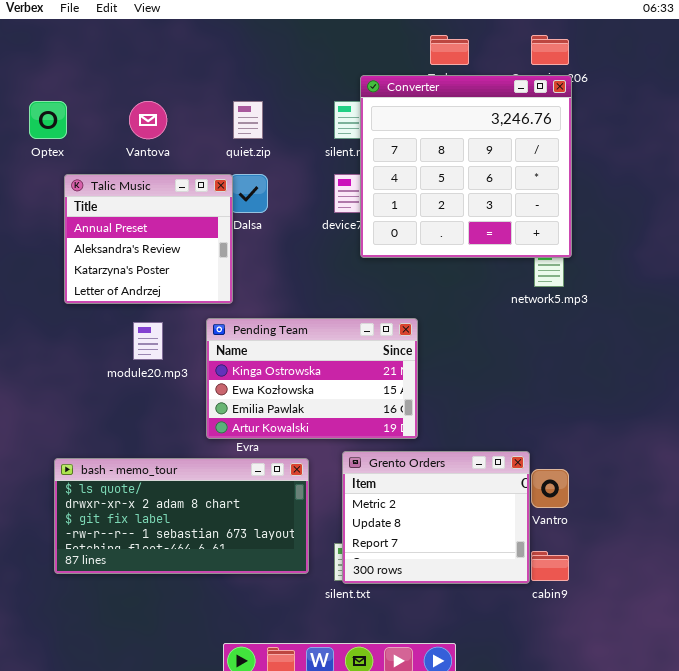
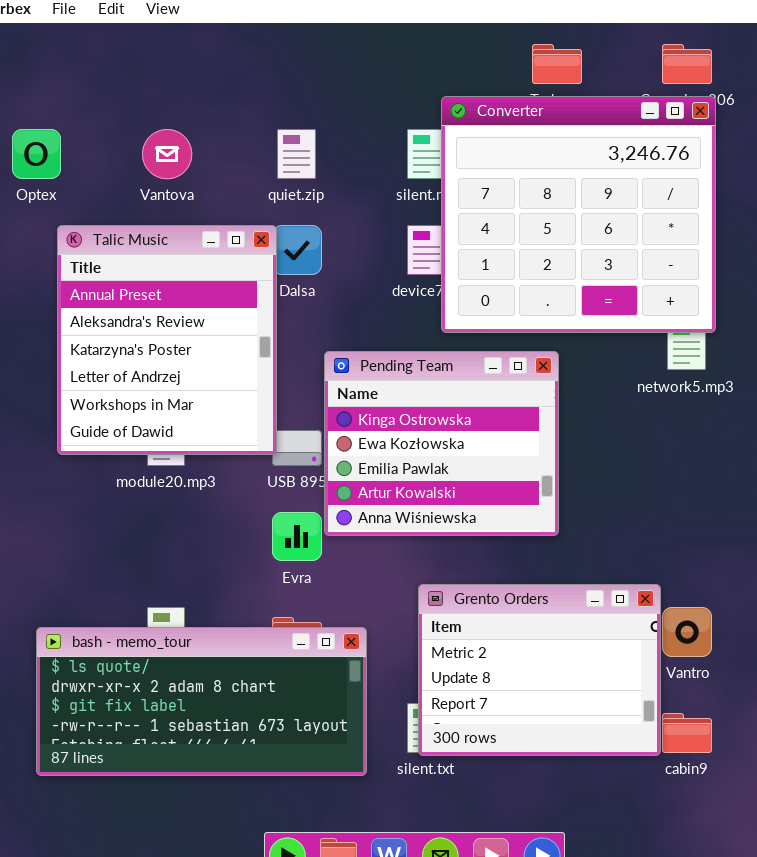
Talic Music: [64,174,233,304] -> [57,225,277,455], resized
Pending Team: [206,318,418,439] -> [324,351,559,536], moved, resized
bash - memo_tour: [54,458,309,574] -> [36,627,367,776], moved

